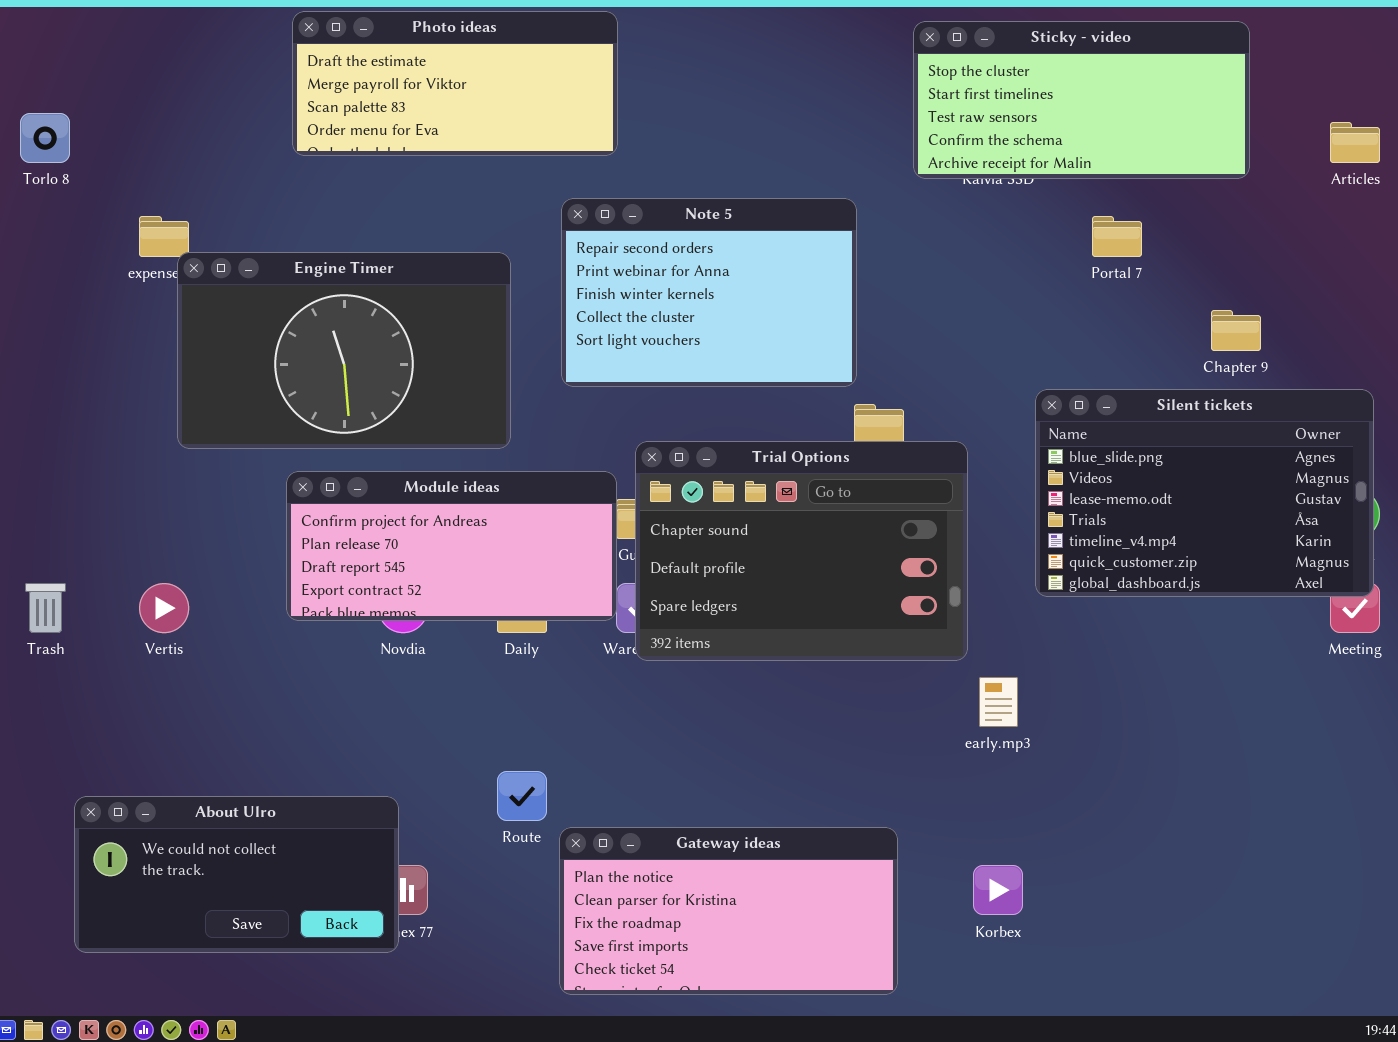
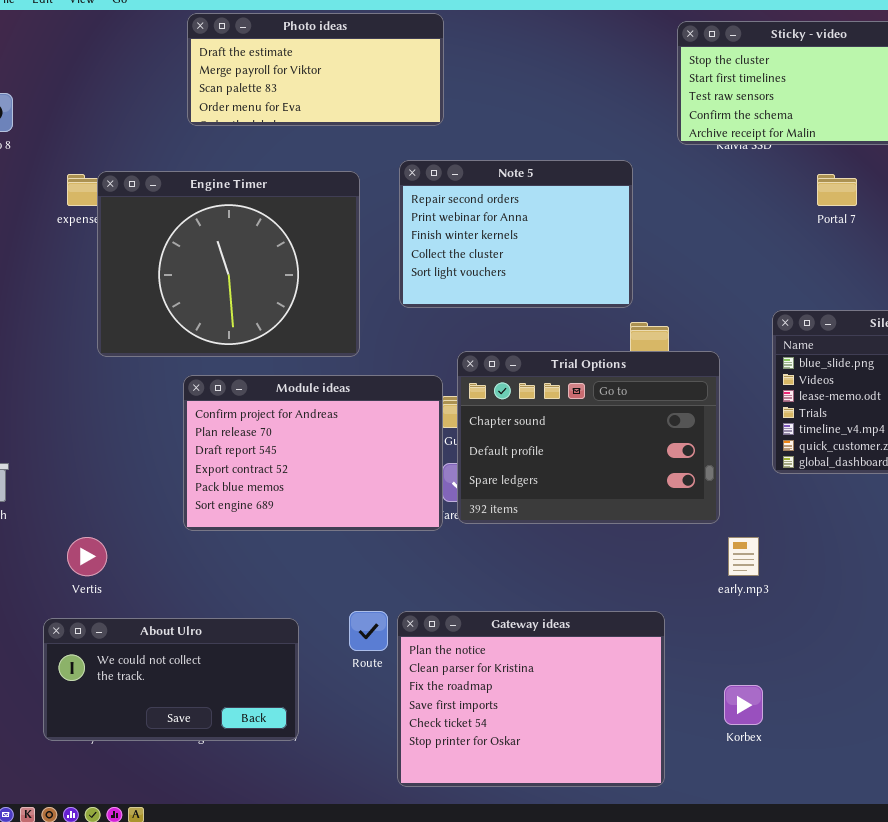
Engine Timer: [177,252,511,449] -> [97,171,360,357], resized
Module ideas: [286,471,617,621] -> [183,375,443,531], resized
Vertis: [139,583,189,633] -> [67,537,107,576], moved
About Ulro: [74,796,399,953] -> [43,618,299,741], moved
Gateway ideas: [559,827,898,995] -> [397,611,665,787], resized

